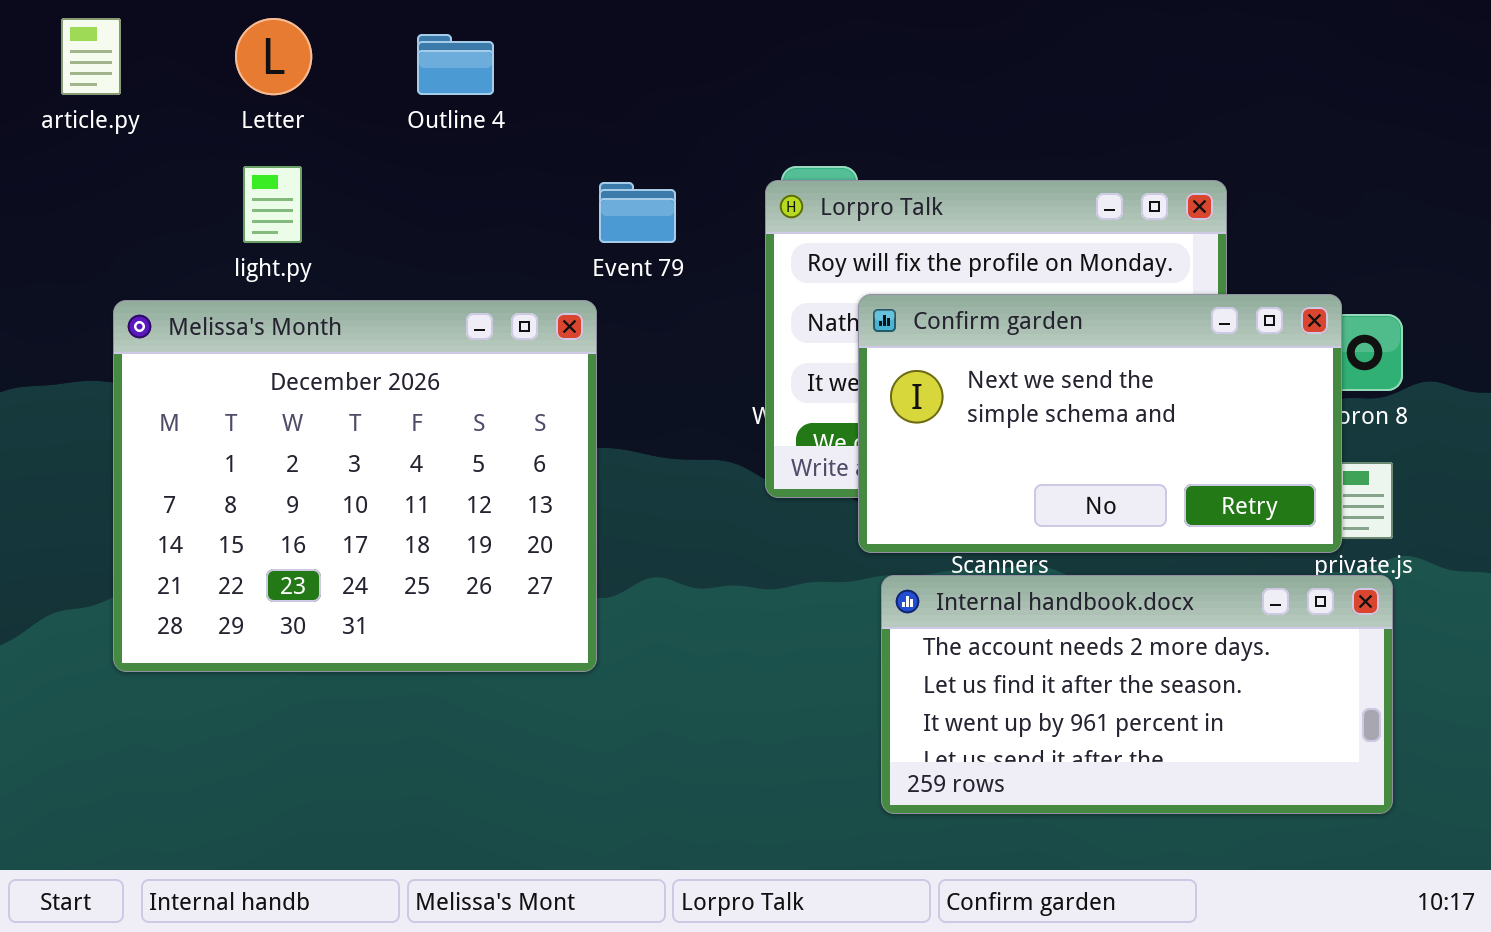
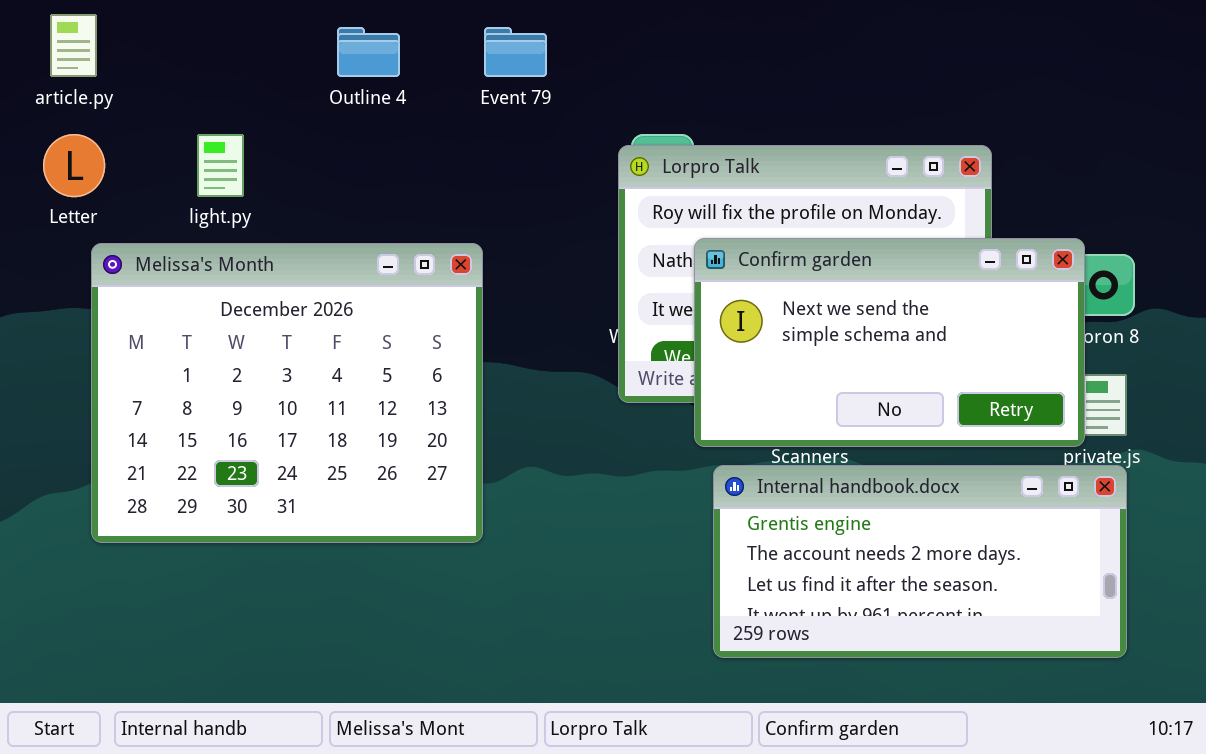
Letter: [235,18,312,95] -> [43,134,105,197], moved
Event 79: [599,182,676,243] -> [484,27,547,77], moved
Internal handbook.docx: [881,575,1393,814] -> [713,465,1127,658], scrolled up 1 row

